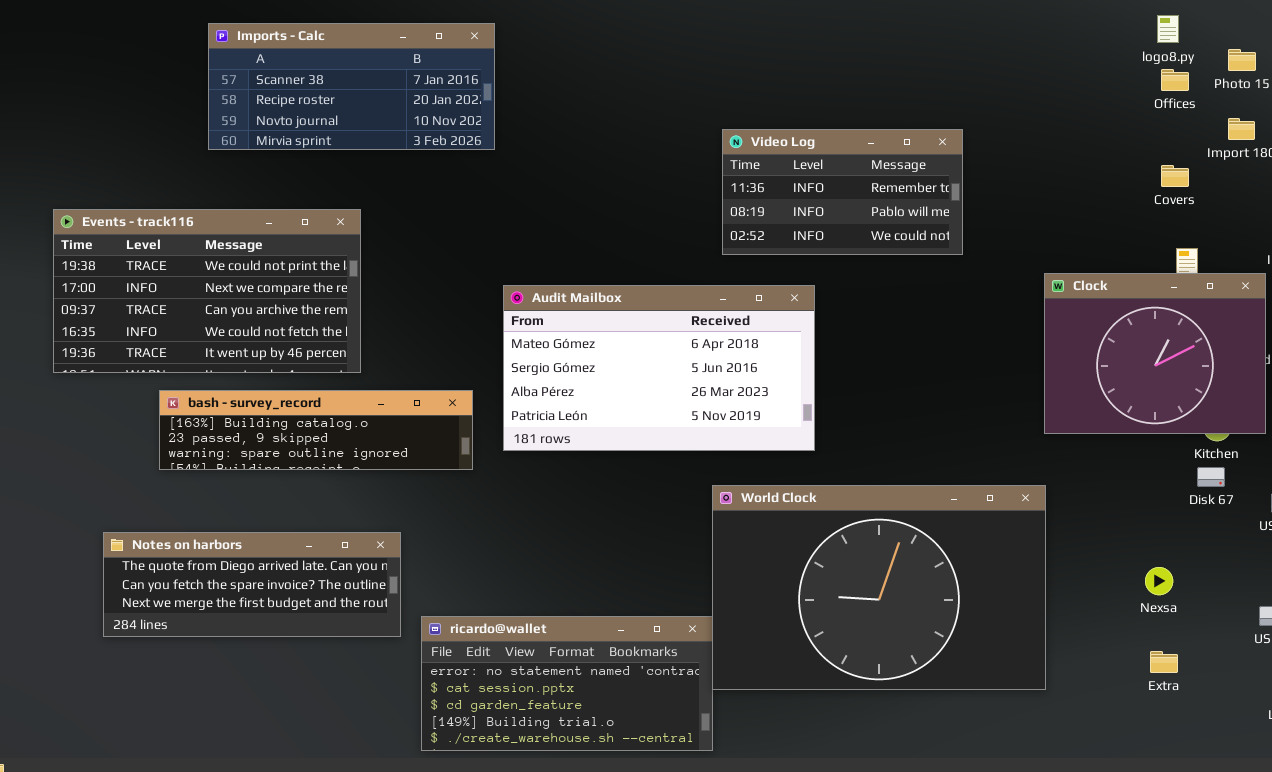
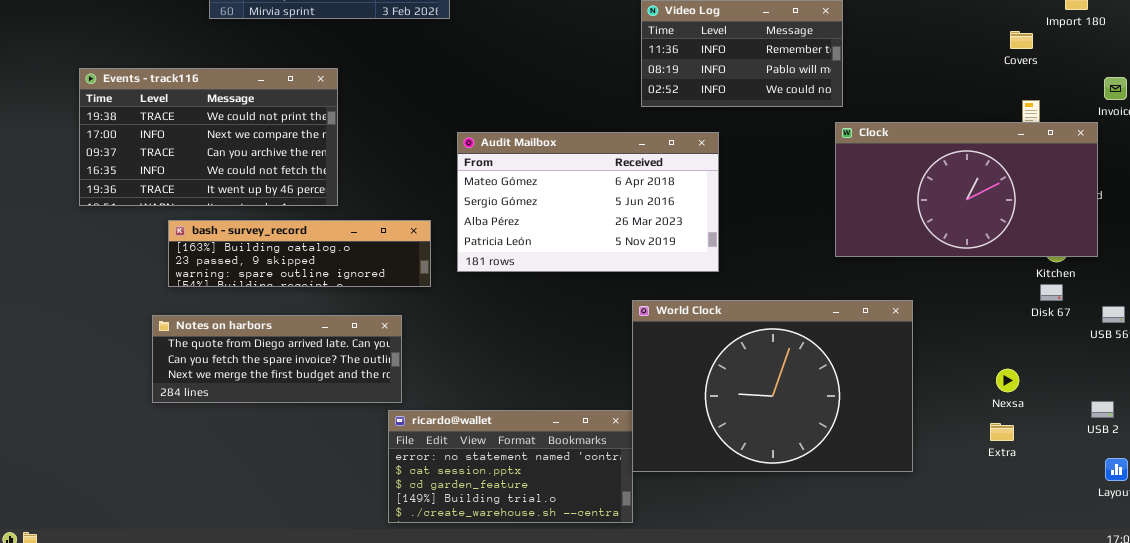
Clock: [1044,273,1266,434] -> [835,122,1098,257], resized
Notes on harbors: [103,532,401,637] -> [152,315,402,403], moved
Extra: [1150,651,1178,673] -> [990,423,1014,441], moved

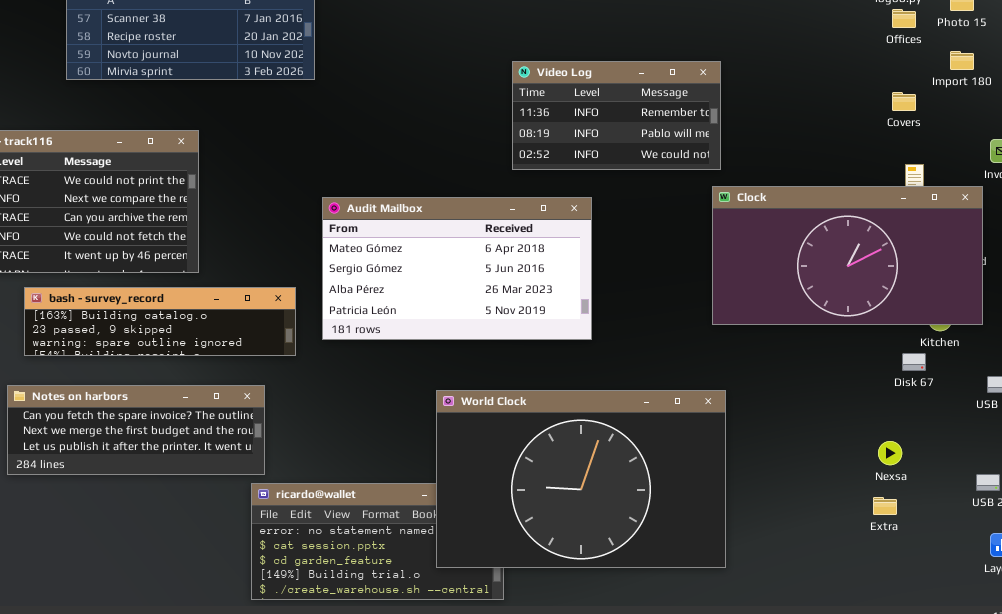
Disk 67: [1040,284,1063,301] -> [902,353,926,371], moved
World Clock: [632,300,913,472] -> [436,390,726,568], moved
Notes on harbors: [152,315,402,403] -> [7,385,265,475], scrolled down 1 row

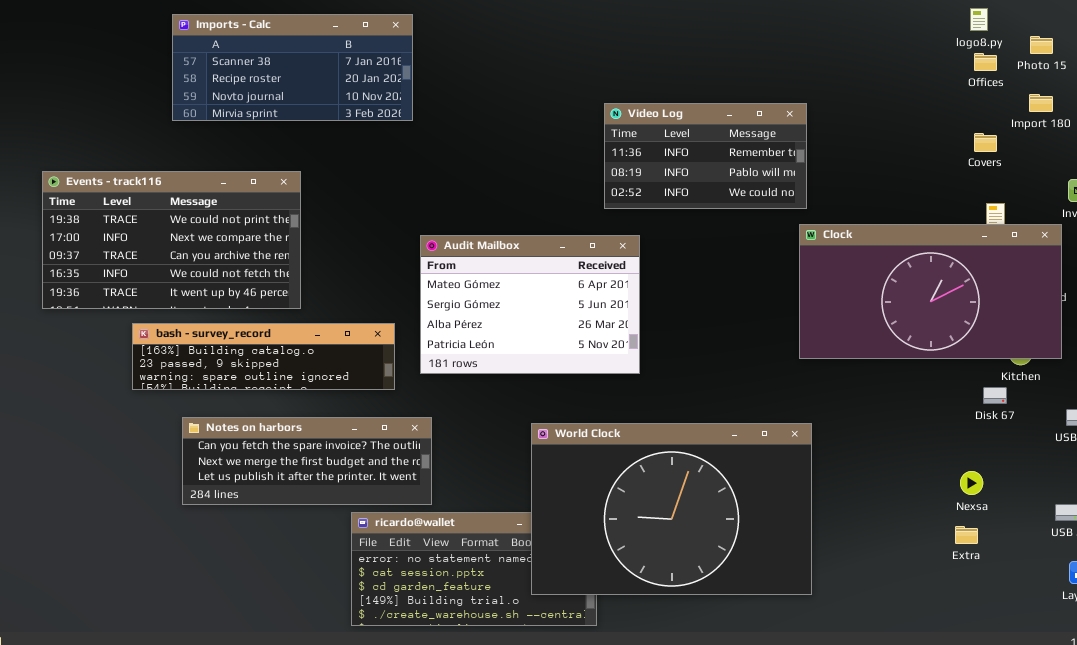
Audit Mailbox: [322,197,592,340] -> [420,235,640,374], resized
Notes on harbors: [7,385,265,475] -> [182,417,432,505], moved

